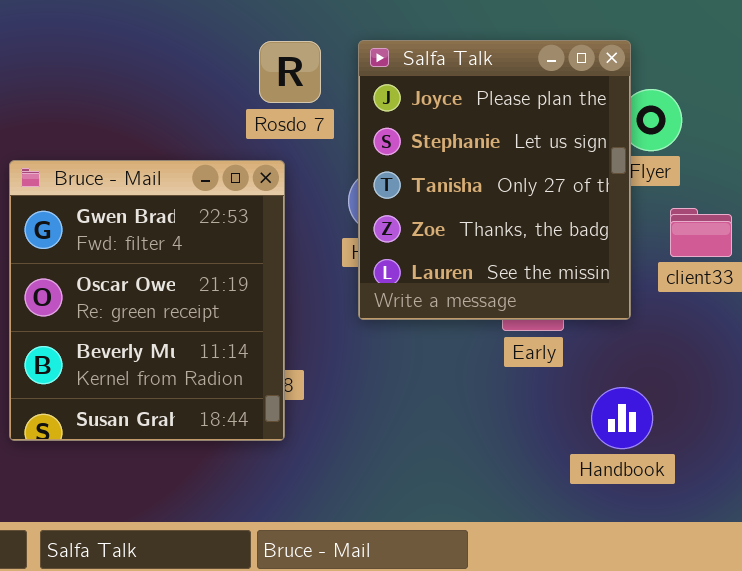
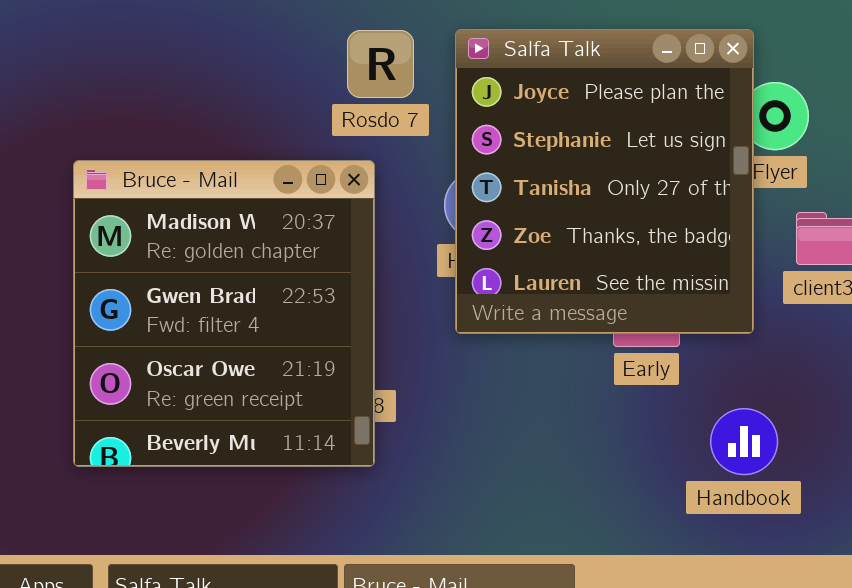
Bruce - Mail: [9,160,285,441] -> [73,160,375,467], scrolled up 1 row

